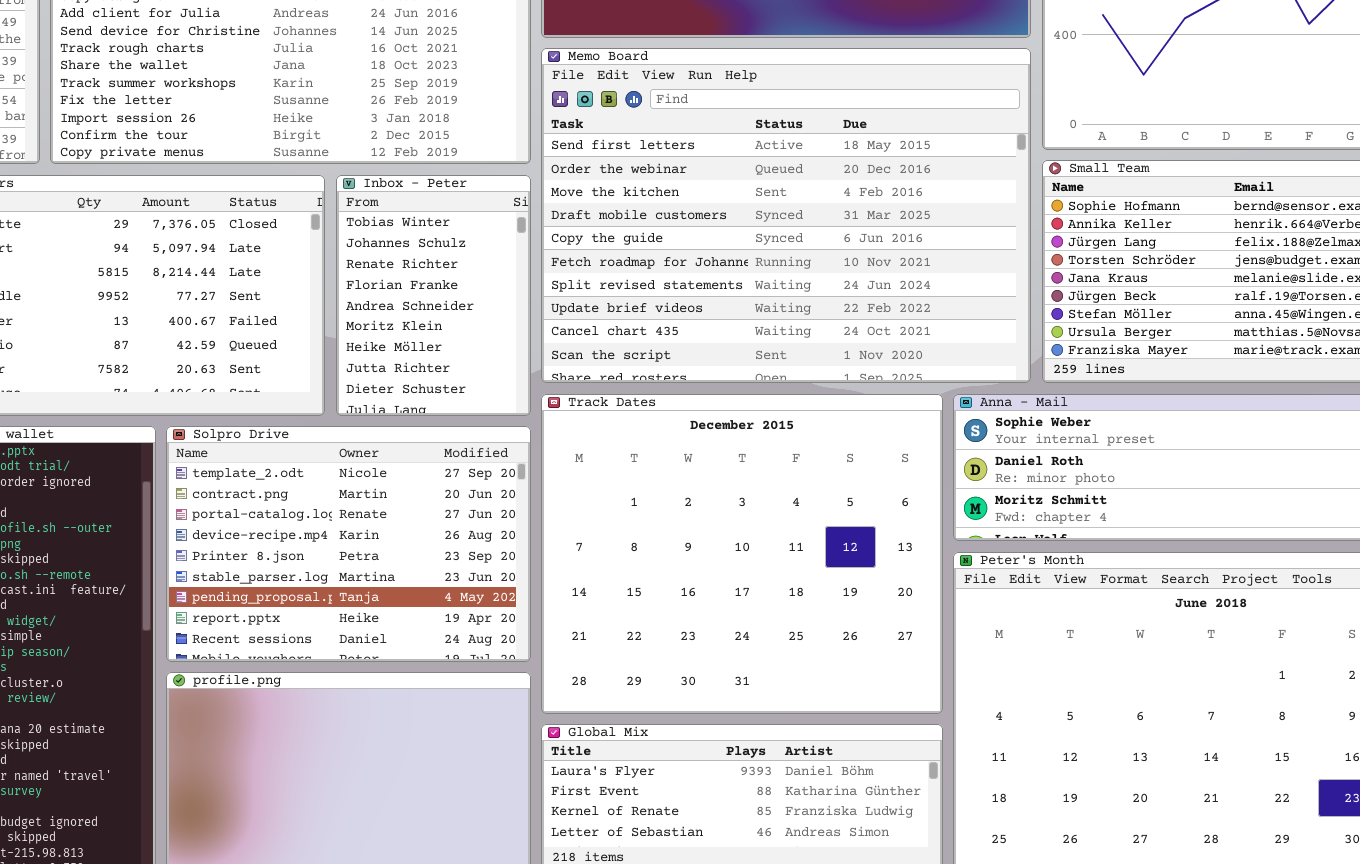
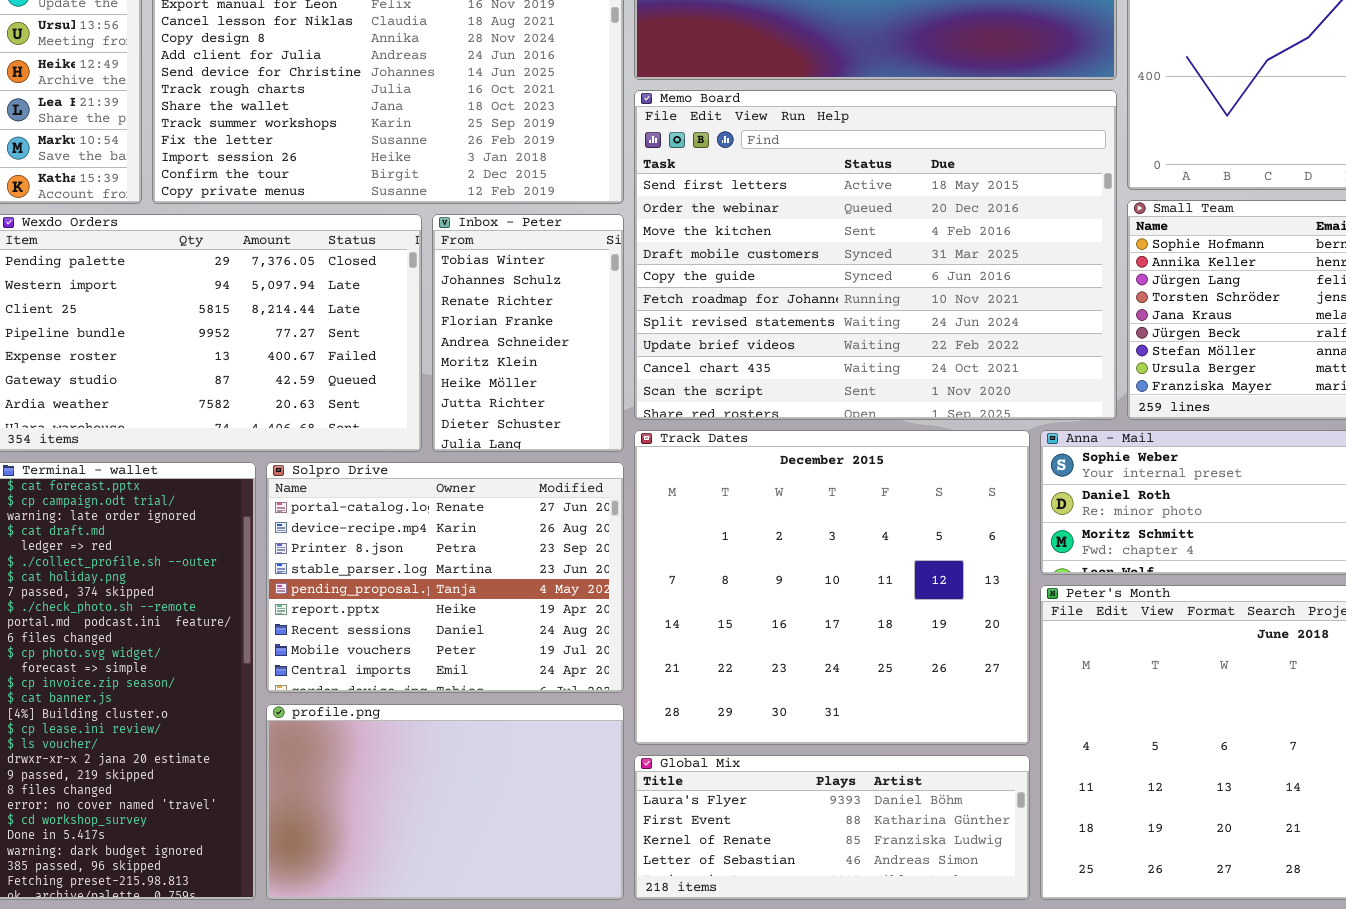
Solpro Drive: [166,426,531,662] -> [266,462,624,693], scrolled down 2 rows

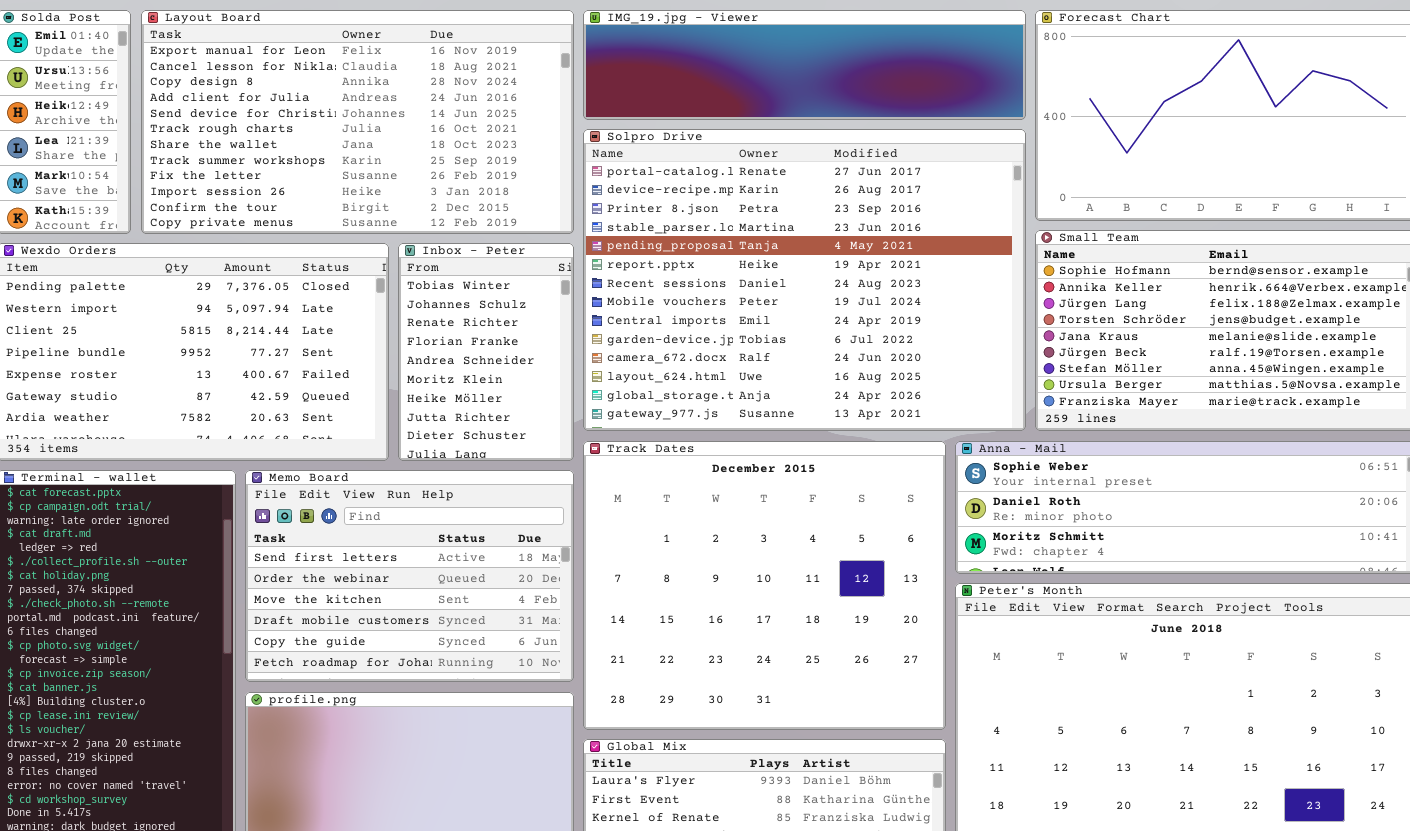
Memo Board: [634,90,1117,420] -> [245,470,574,682], moved, resized
Solpro Drive: [266,462,624,693] -> [583,129,1026,431], moved, resized

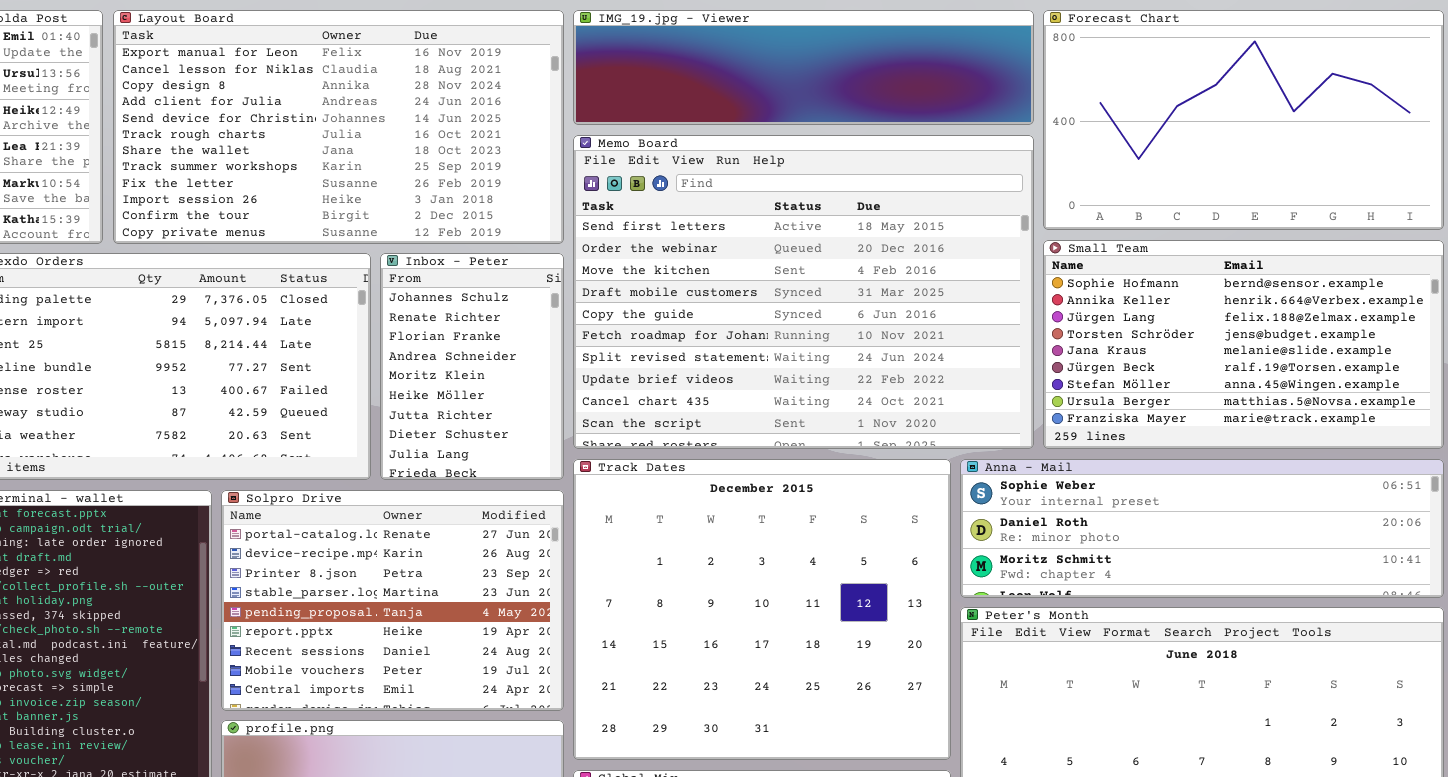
Solpro Drive: [583,129,1026,431] -> [221,490,564,711], moved, resized
Inbox - Peter: [398,243,574,461] -> [380,253,564,480], scrolled down 1 row
Memo Board: [245,470,574,682] -> [573,135,1034,449], moved, resized

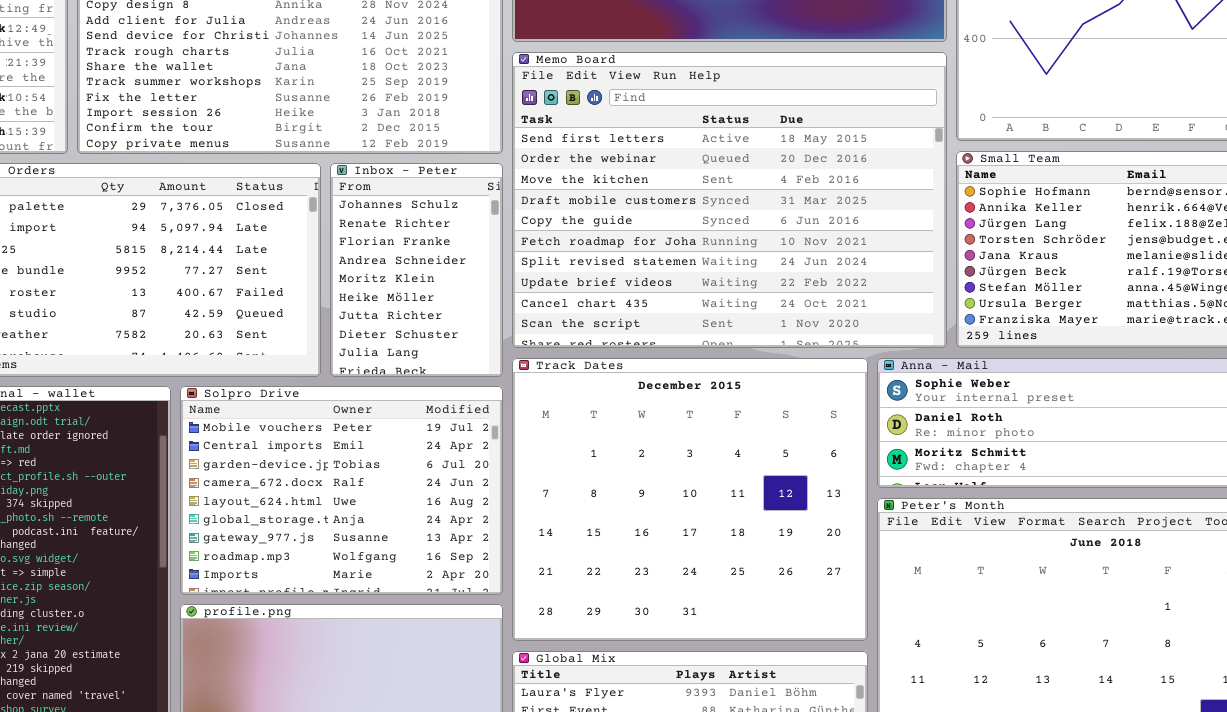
Solpro Drive: [221,490,564,711] -> [180,386,503,595], scrolled down 7 rows

